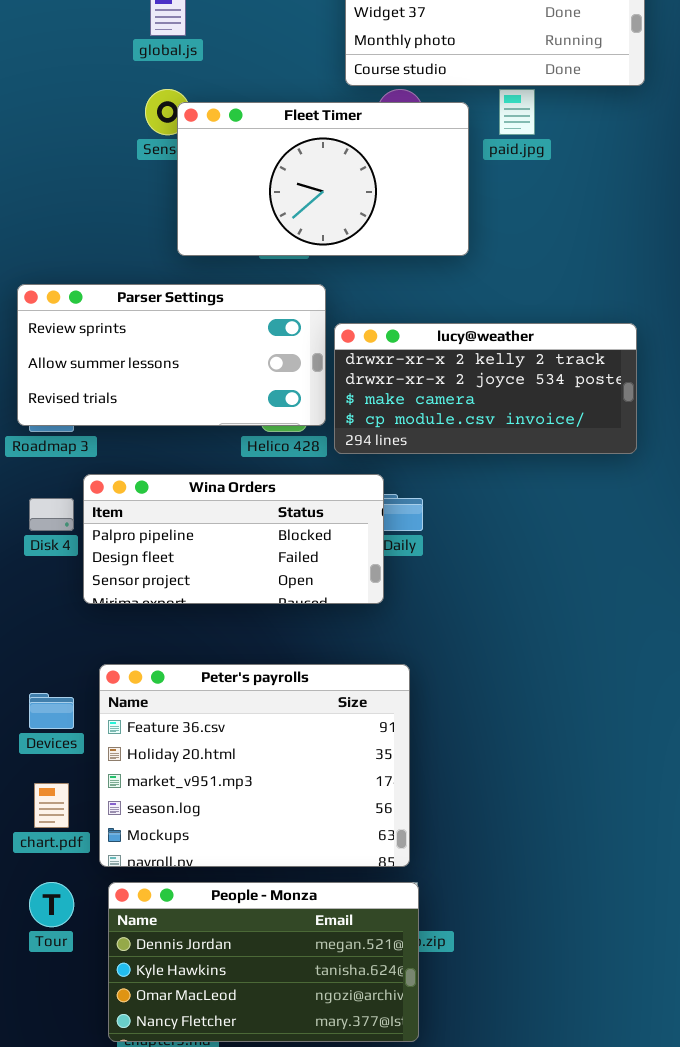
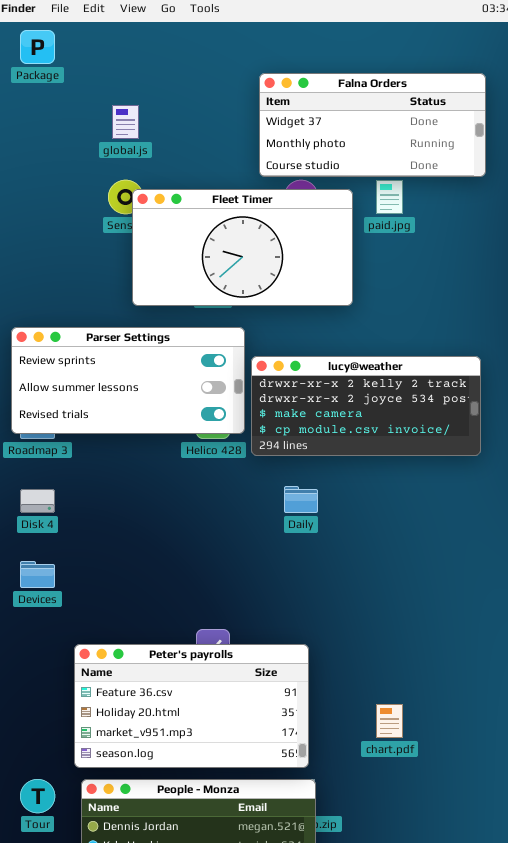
Wina Orders: [83,474,384,604] -> none, closed
Peter's payrolls: [99,664,410,867] -> [74,644,309,768], resized
Devices: [29,693,74,729] -> [20,561,55,588], moved
chart.pdf: [34,783,69,828] -> [376,704,403,738], moved

